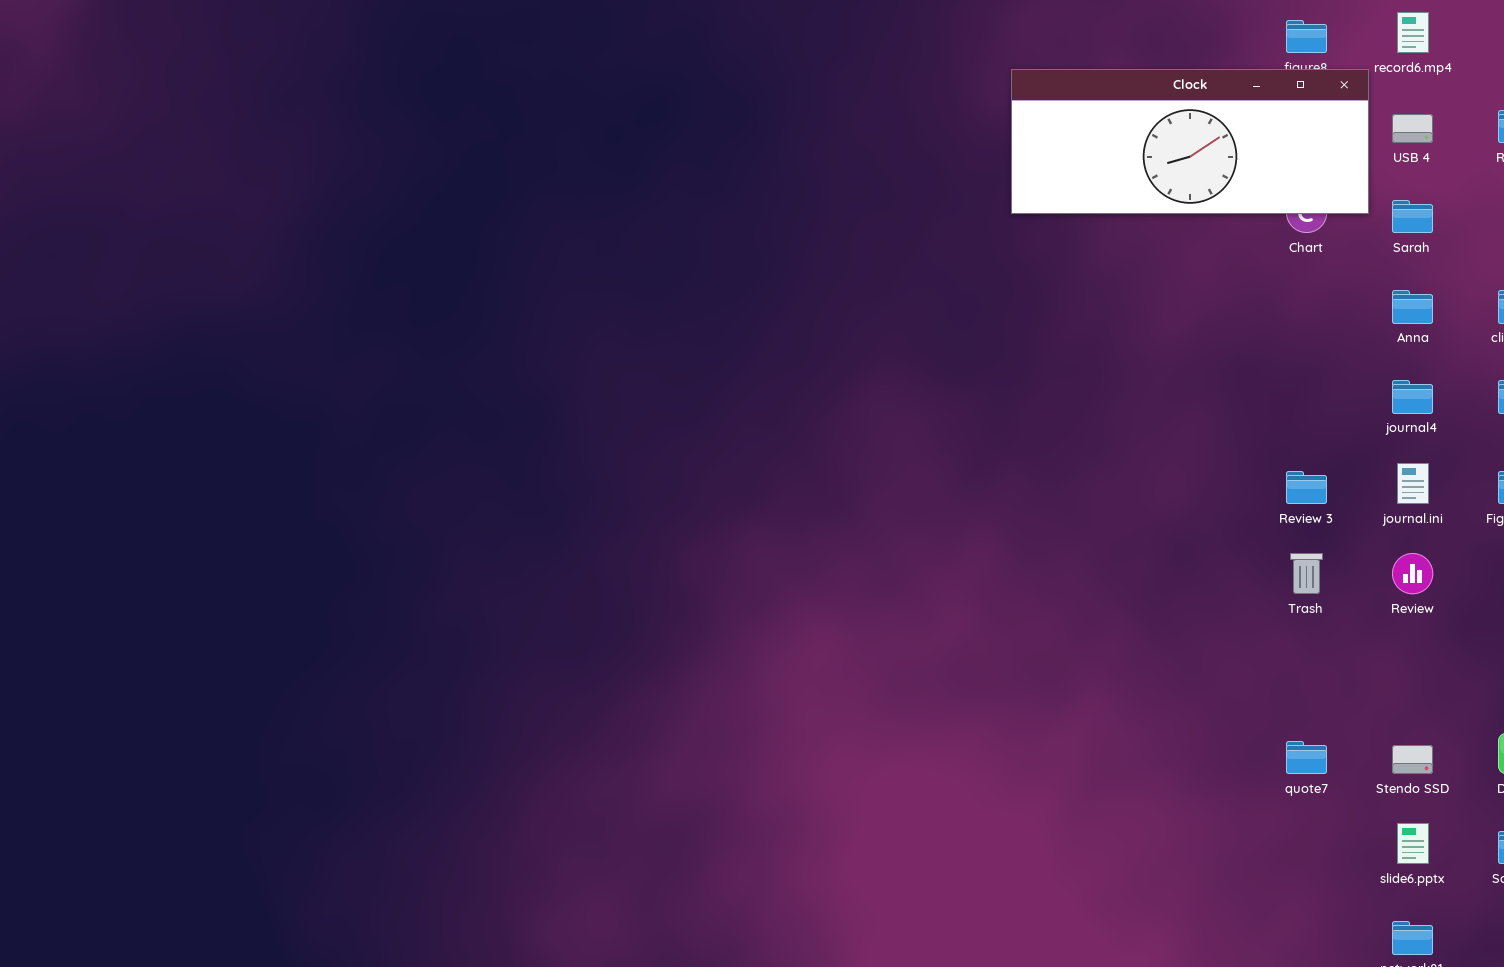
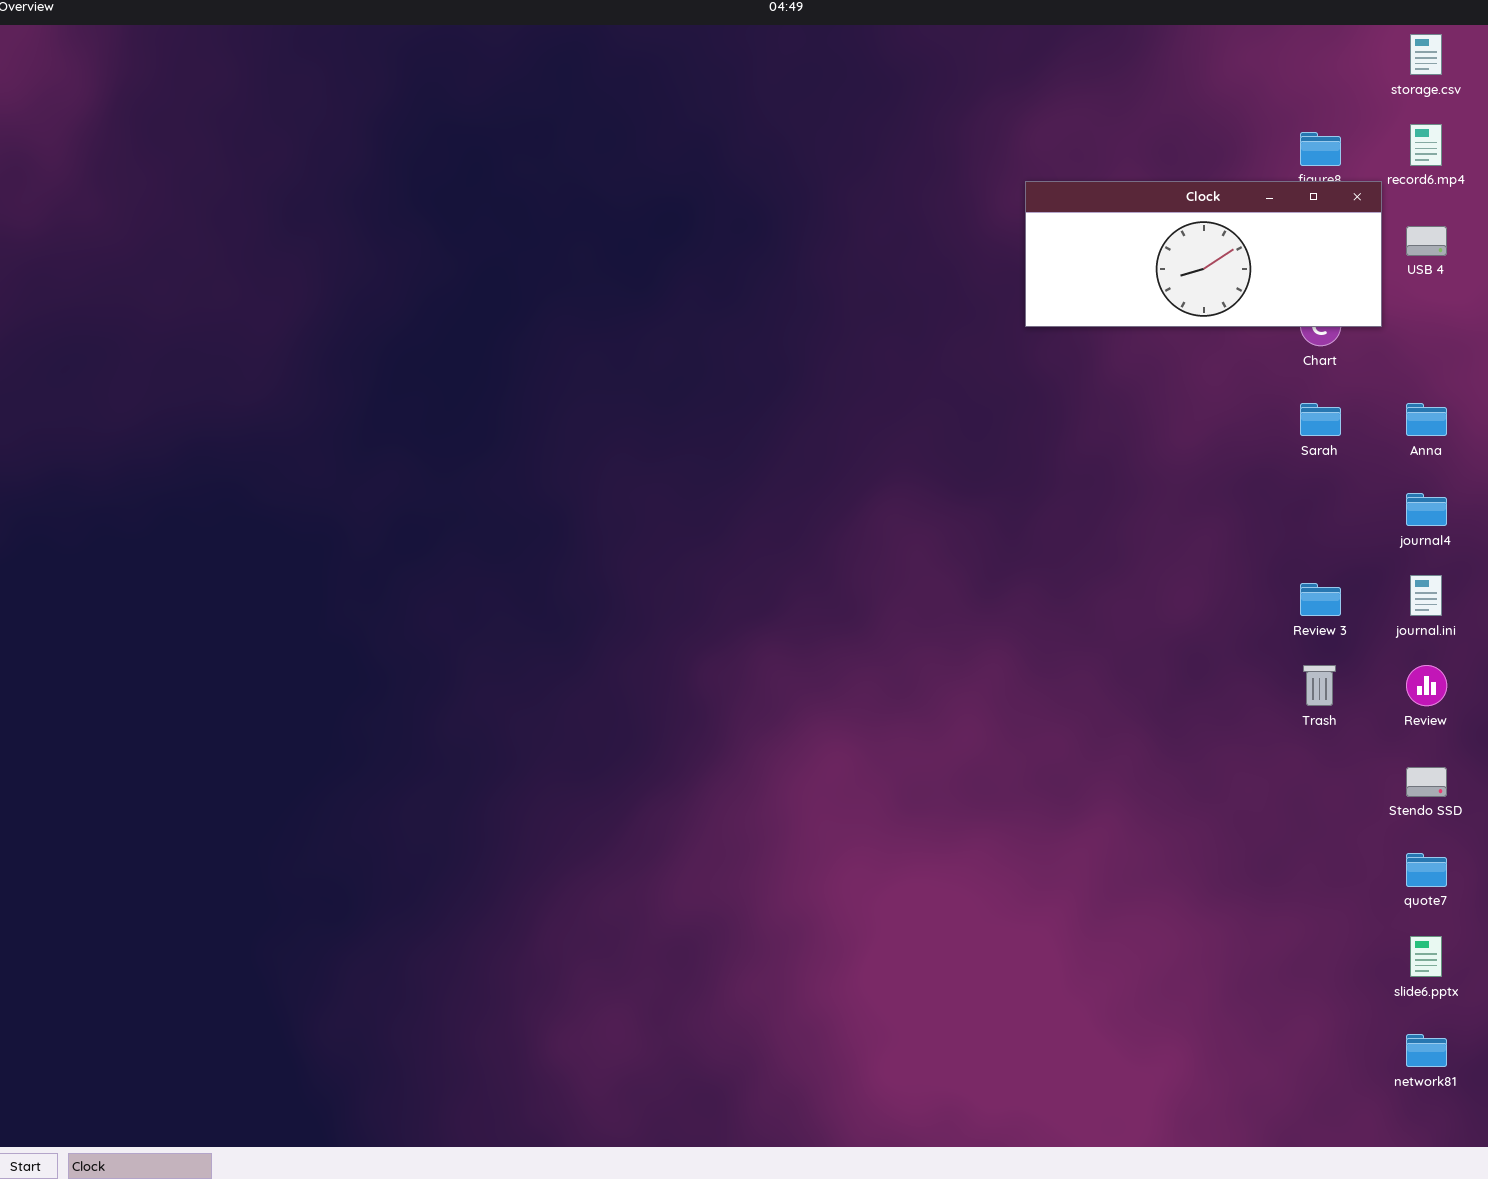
Sarah: [1392,200,1433,233] -> [1300,403,1341,436], moved
quote7: [1286,741,1327,774] -> [1406,853,1447,887], moved
Stendo SSD: [1392,745,1433,774] -> [1406,767,1447,797], moved

